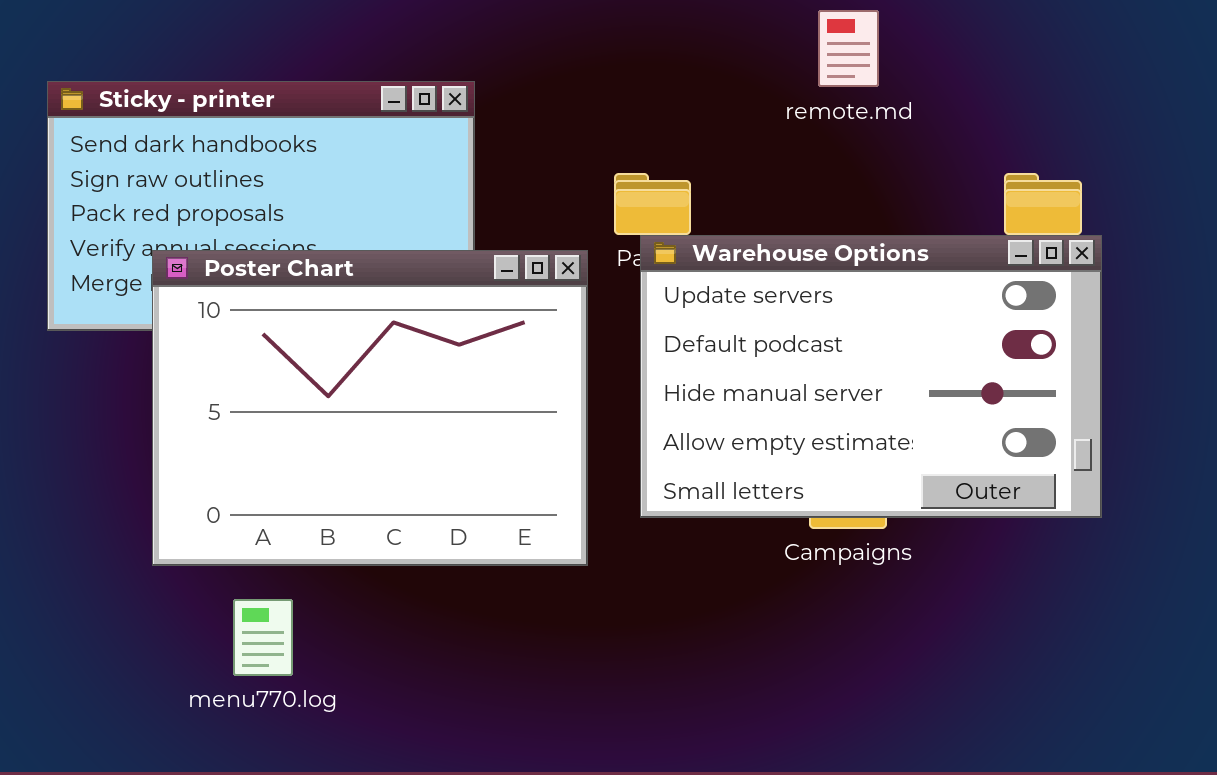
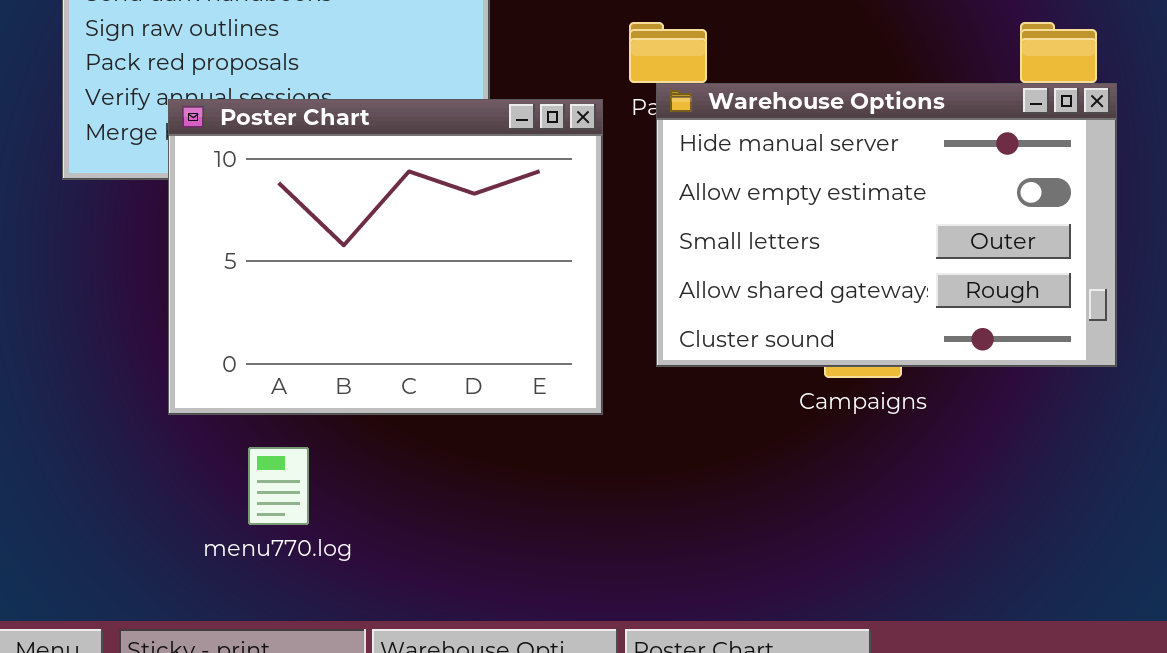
Warehouse Options: [640,235,1102,518] -> [656,83,1117,367], scrolled down 2 rows

